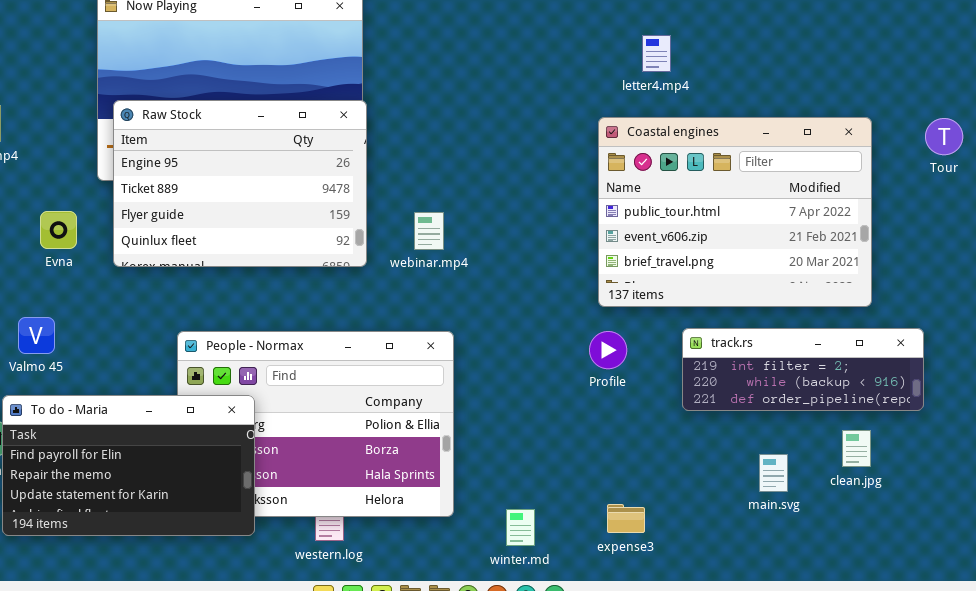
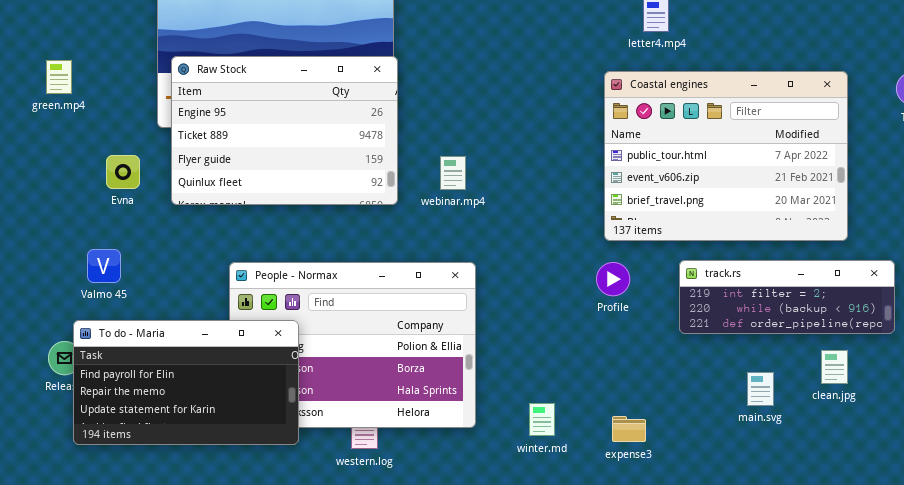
winter.md: [506,509,535,546] -> [529,403,555,436], moved

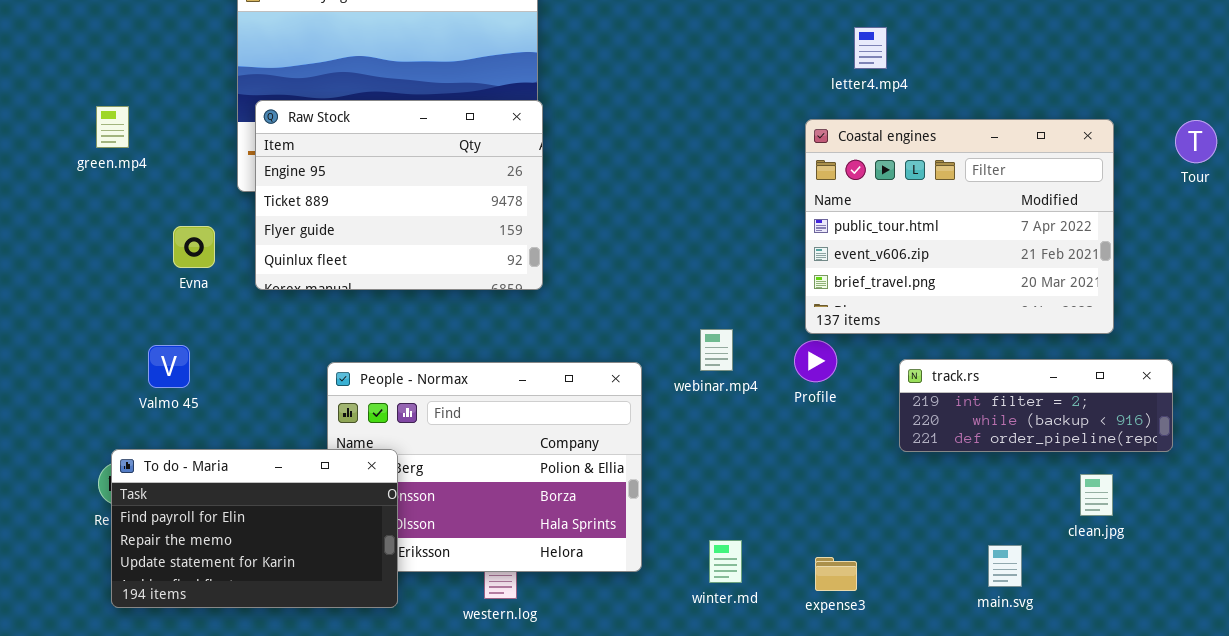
webinar.mp4: [440,156,466,190] -> [700,329,733,371], moved
Profile: [596,262,630,296] -> [794,340,837,382], moved
To do - Maria: [73,320,299,445] -> [111,449,398,608], moved
main.svg: [747,372,774,406] -> [988,545,1022,587], moved

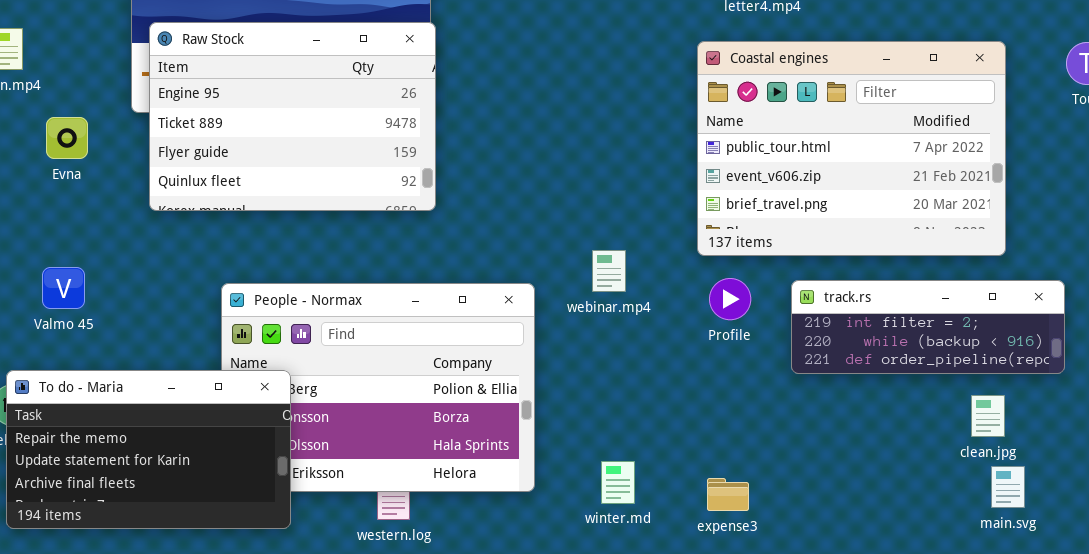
Evna: [173,226,215,268] -> [46,117,88,159], moved
Profile: [794,340,837,382] -> [709,278,751,320], moved
To do - Maria: [111,449,398,608] -> [6,370,291,529], scrolled down 1 row
main.svg: [988,545,1022,587] -> [991,466,1025,508], moved

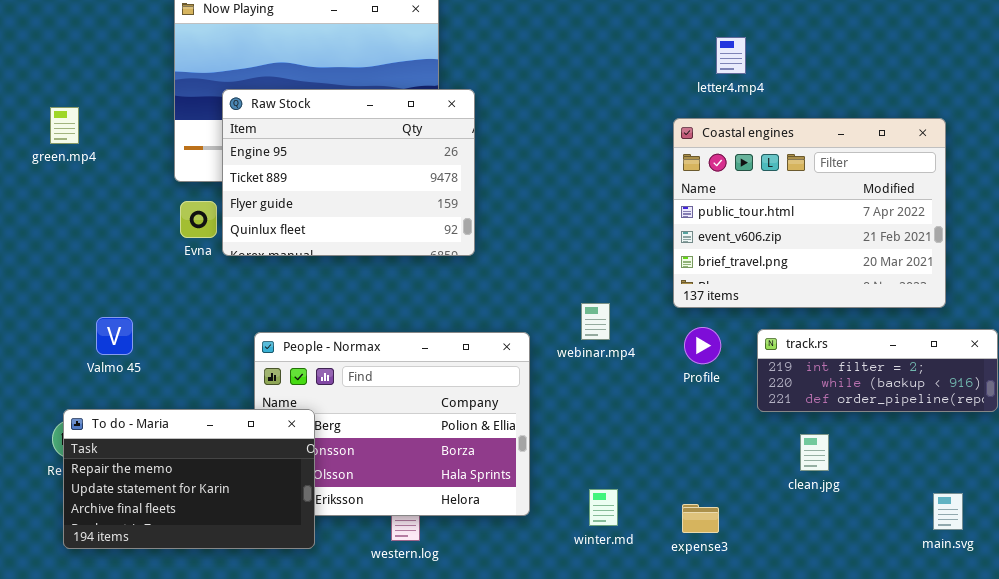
Raw Stock: [149,22,436,211] -> [222,89,475,256], moved
Evna: [46,117,88,159] -> [180,201,217,238], moved
clean.jpg: [971,395,1005,437] -> [800,434,829,471], moved

